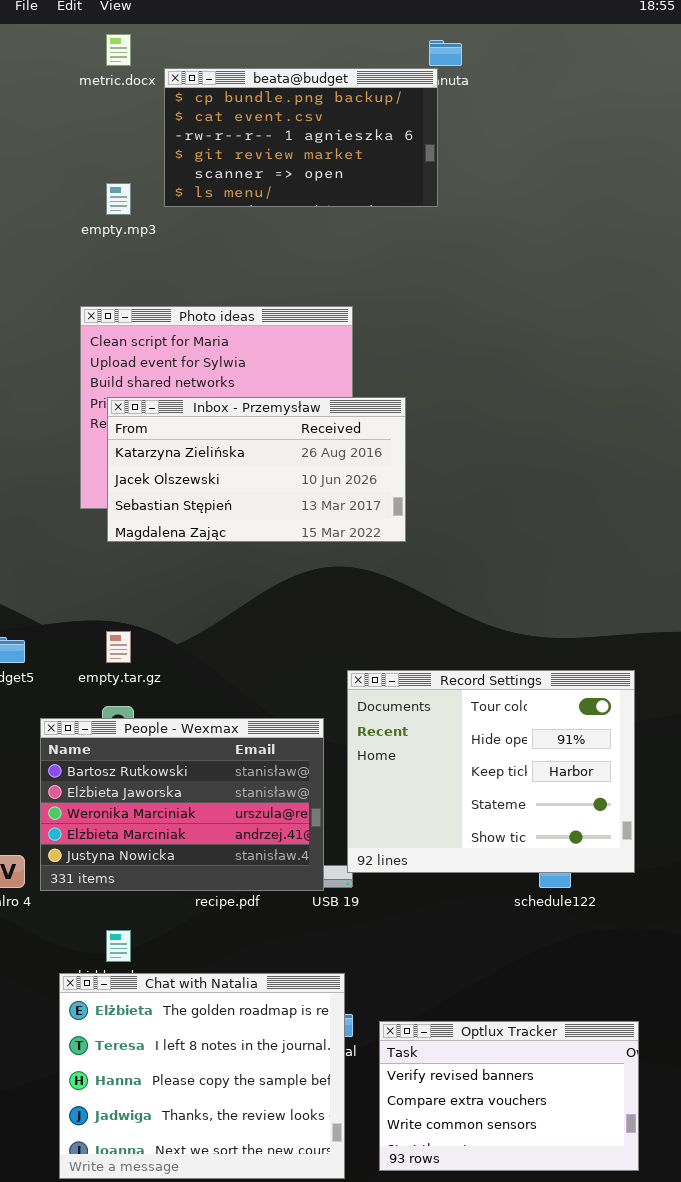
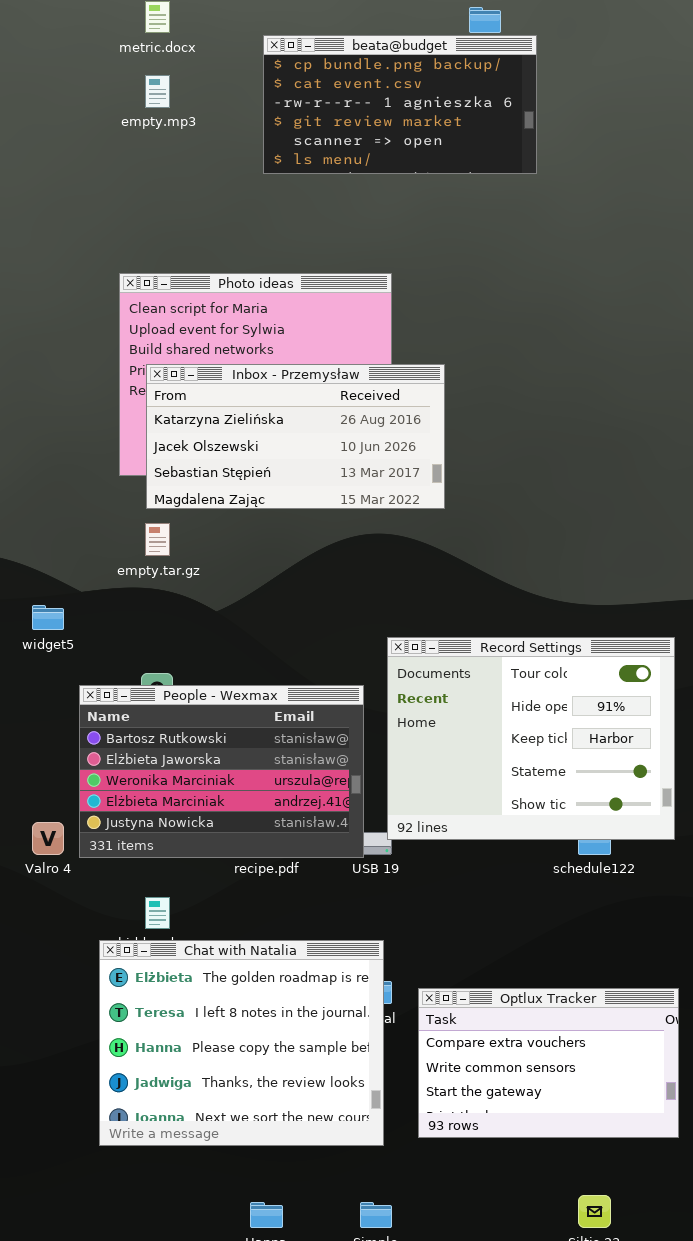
beata@budget: [164,68,438,207] -> [263,35,537,174], moved
empty.mp3: [106,183,131,215] -> [145,75,170,108], moved
empty.tar.gz: [106,631,131,663] -> [145,523,170,556], moved
Optlux Tracker: [379,1021,639,1171] -> [418,988,679,1138], scrolled down 1 row

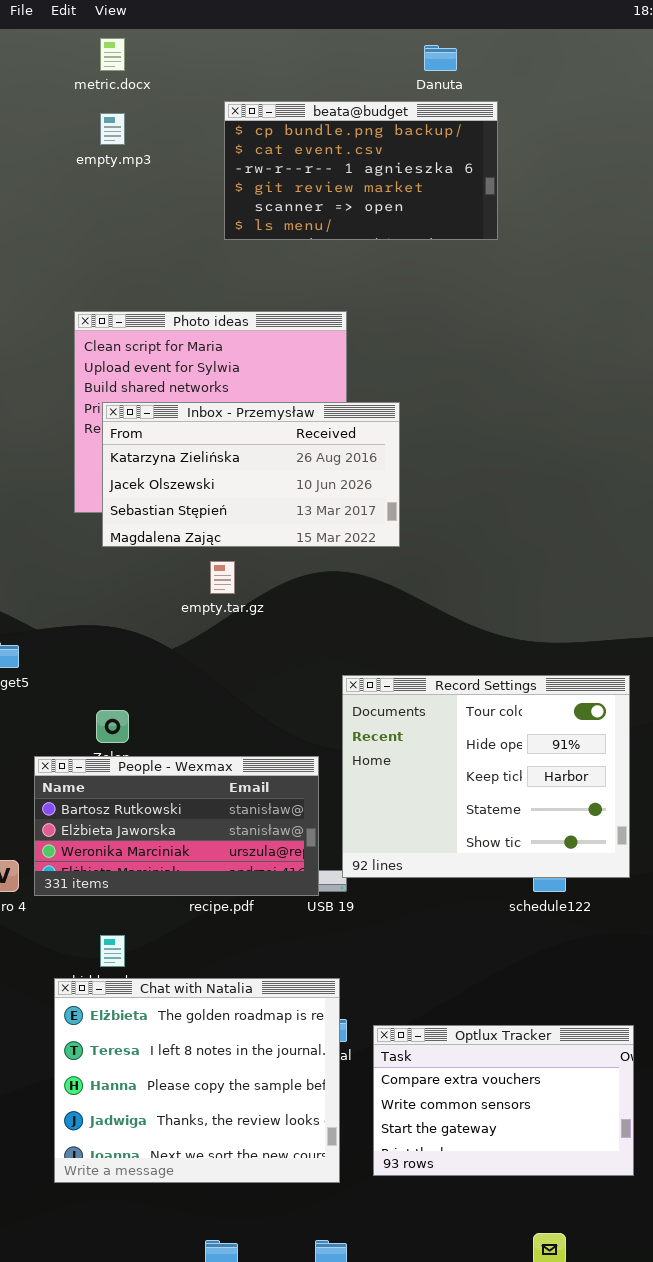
beata@budget: [263,35,537,174] -> [224,101,498,240], moved
empty.tar.gz: [145,523,170,556] -> [210,561,235,594], moved
People - Wexmax: [79,685,364,858] -> [34,756,319,896], resized

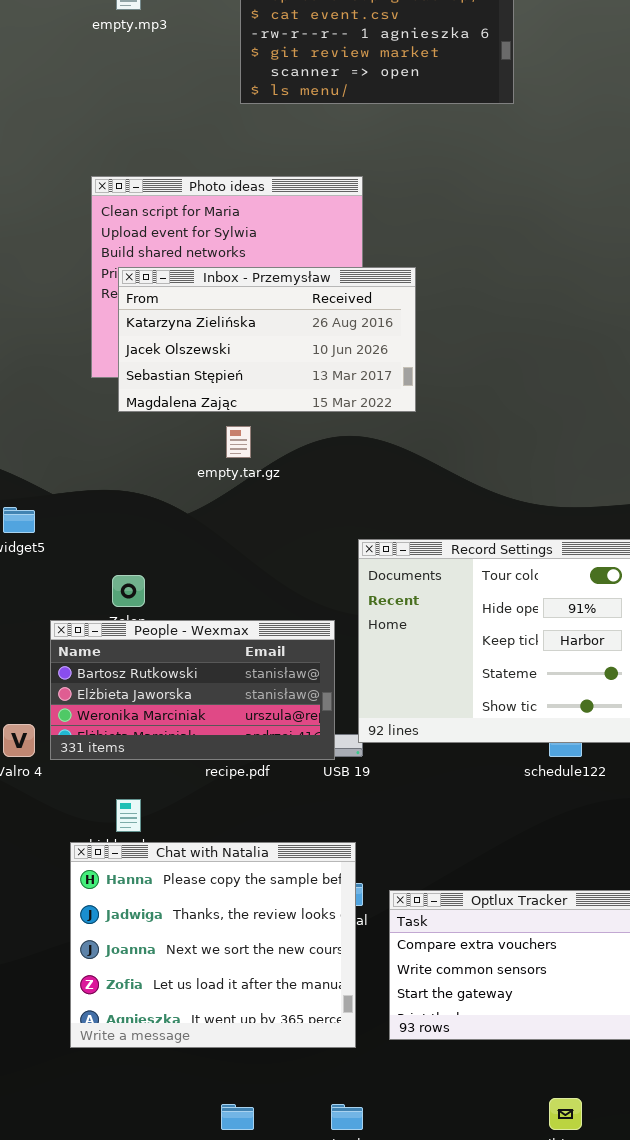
Chat with Natalia: [54,978,340,1183] -> [70,842,356,1048], scrolled down 2 rows

